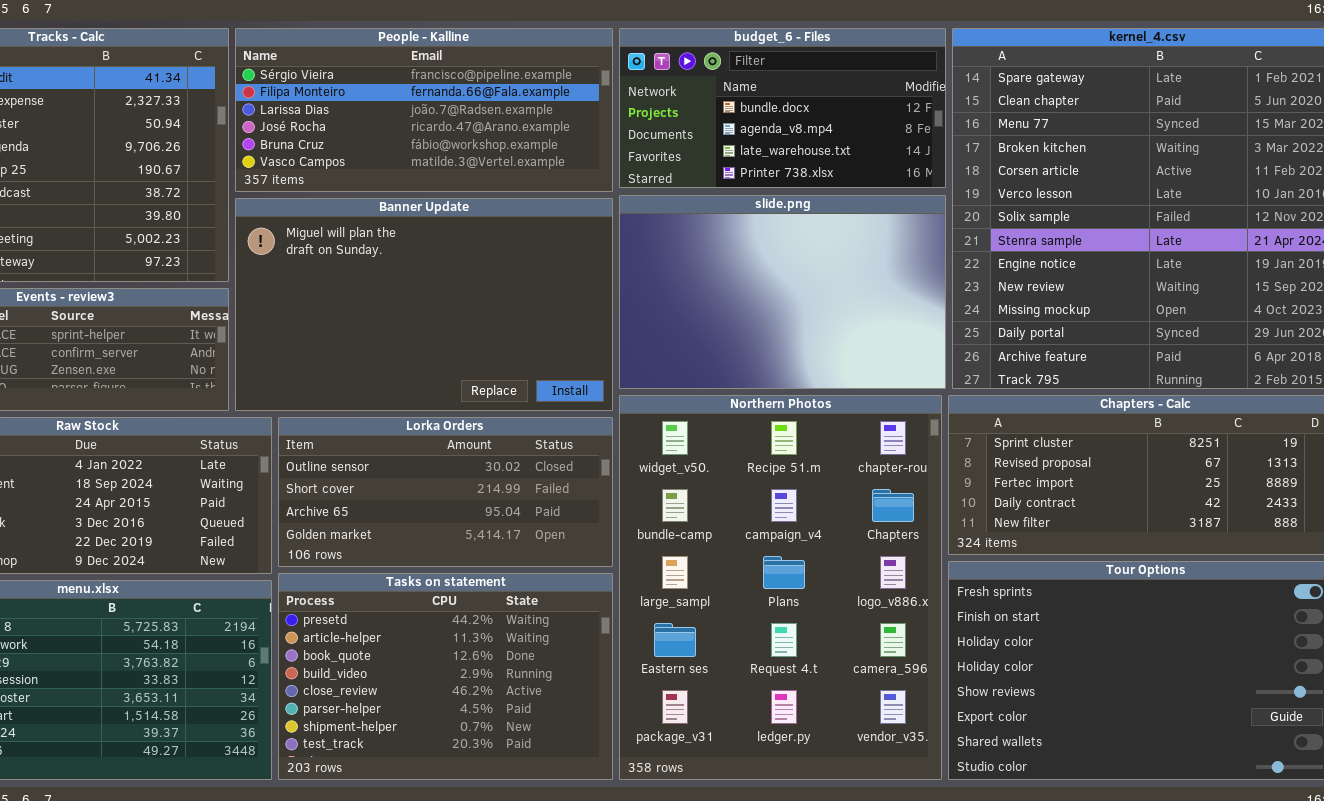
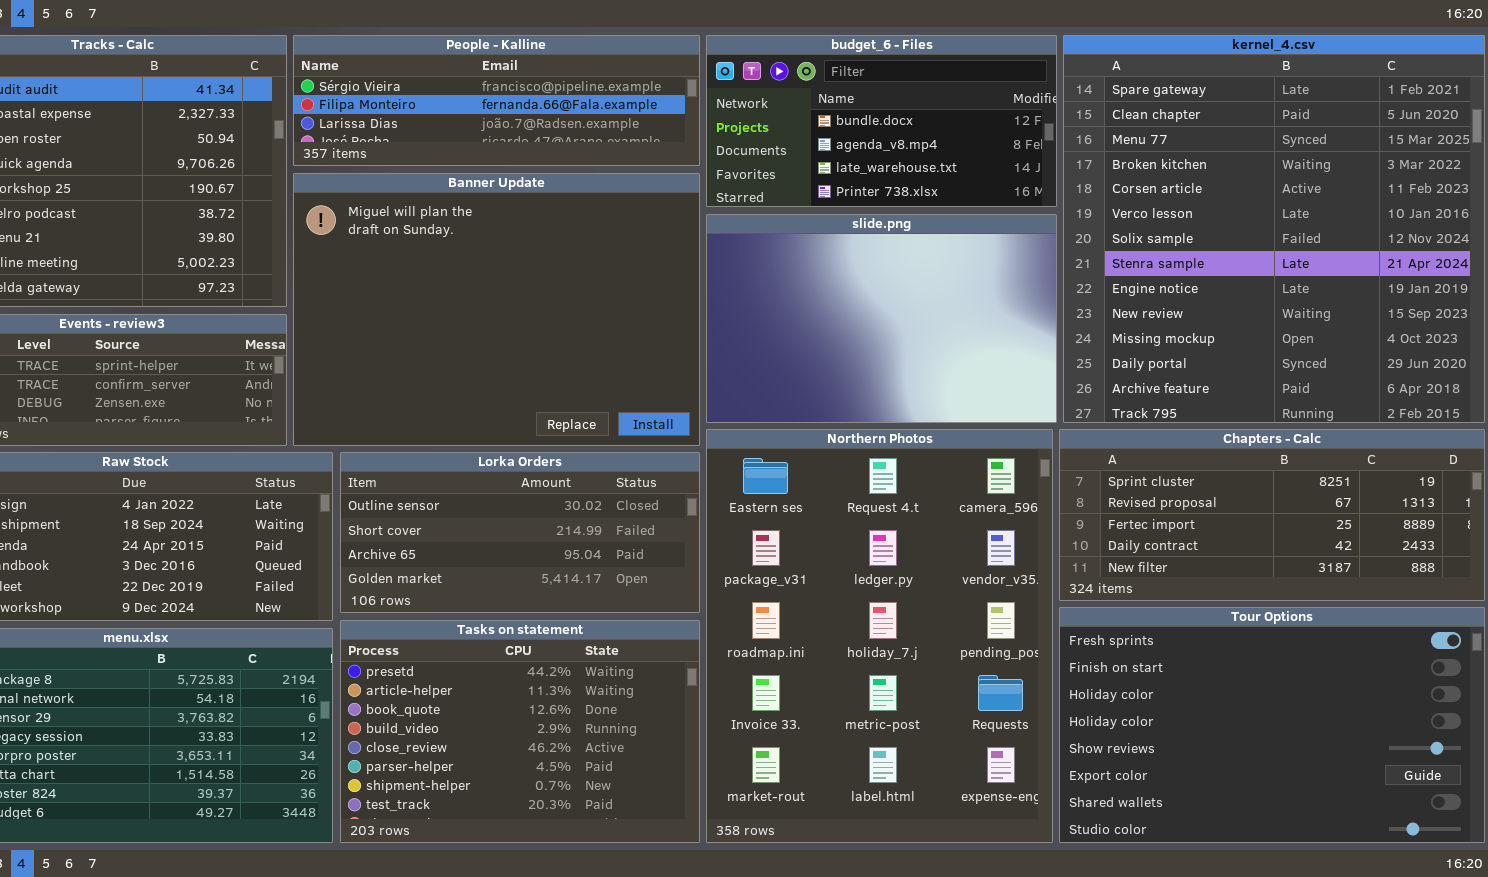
People - Kalline: [235,28,613,192] -> [293,35,700,166], resized
Banner Update: [235,198,613,411] -> [293,173,700,446], resized
Northern Photos: [619,395,942,780] -> [706,429,1053,843], scrolled down 3 rows

